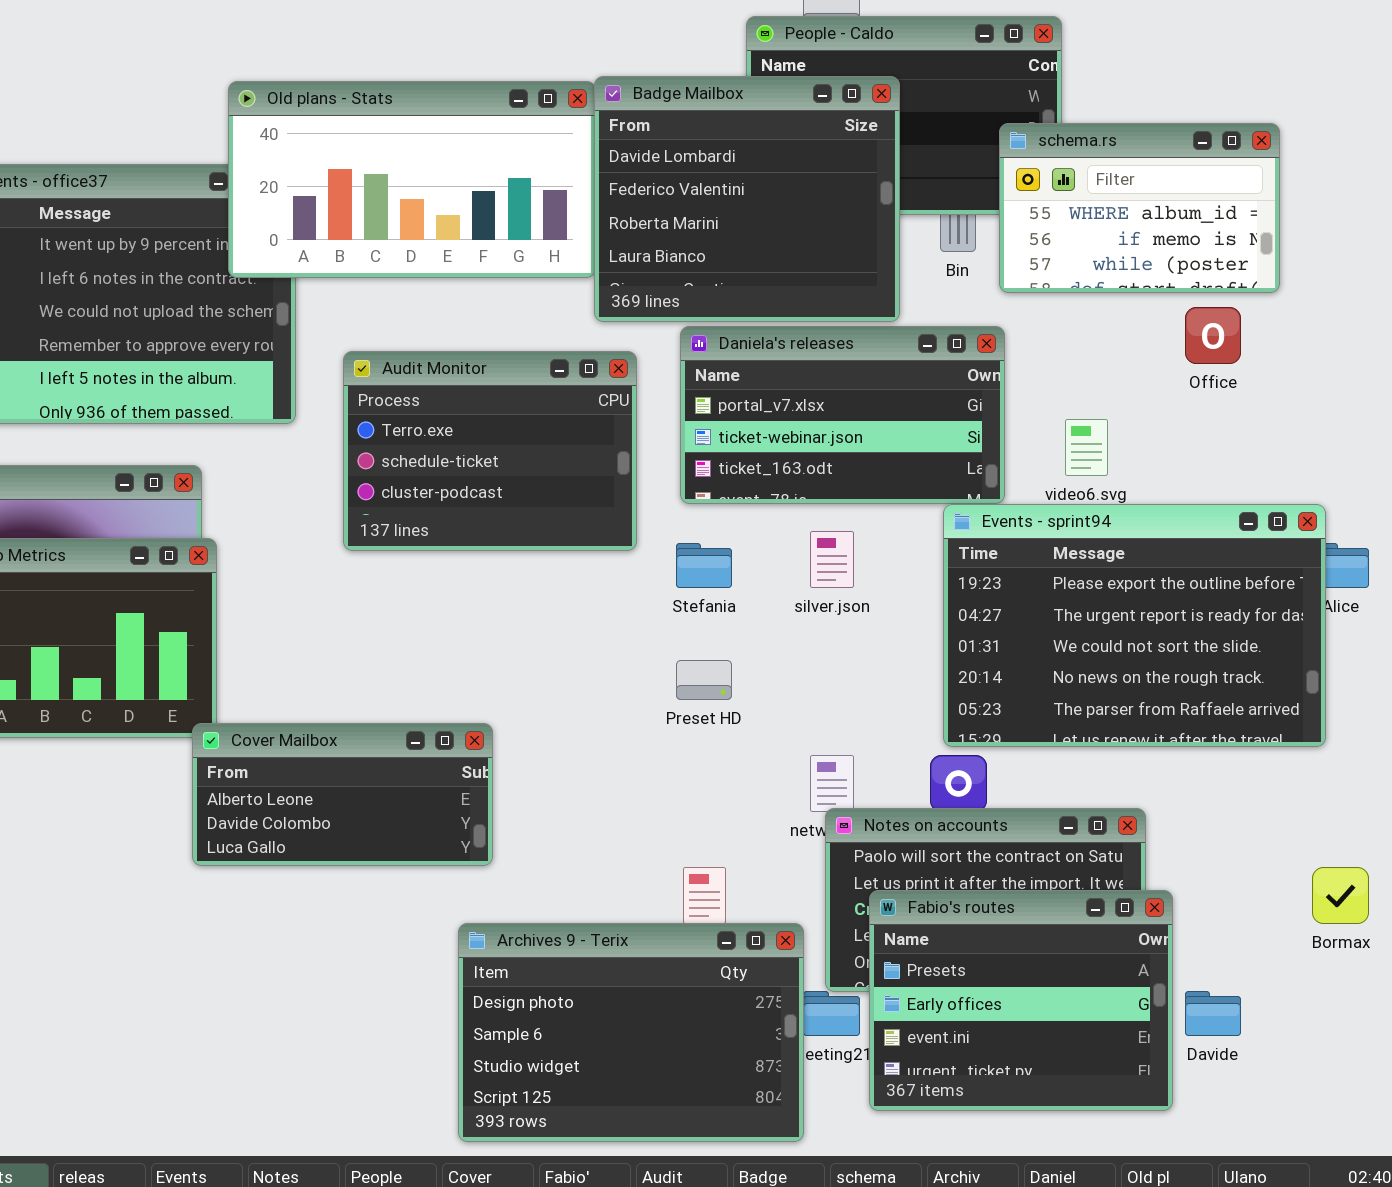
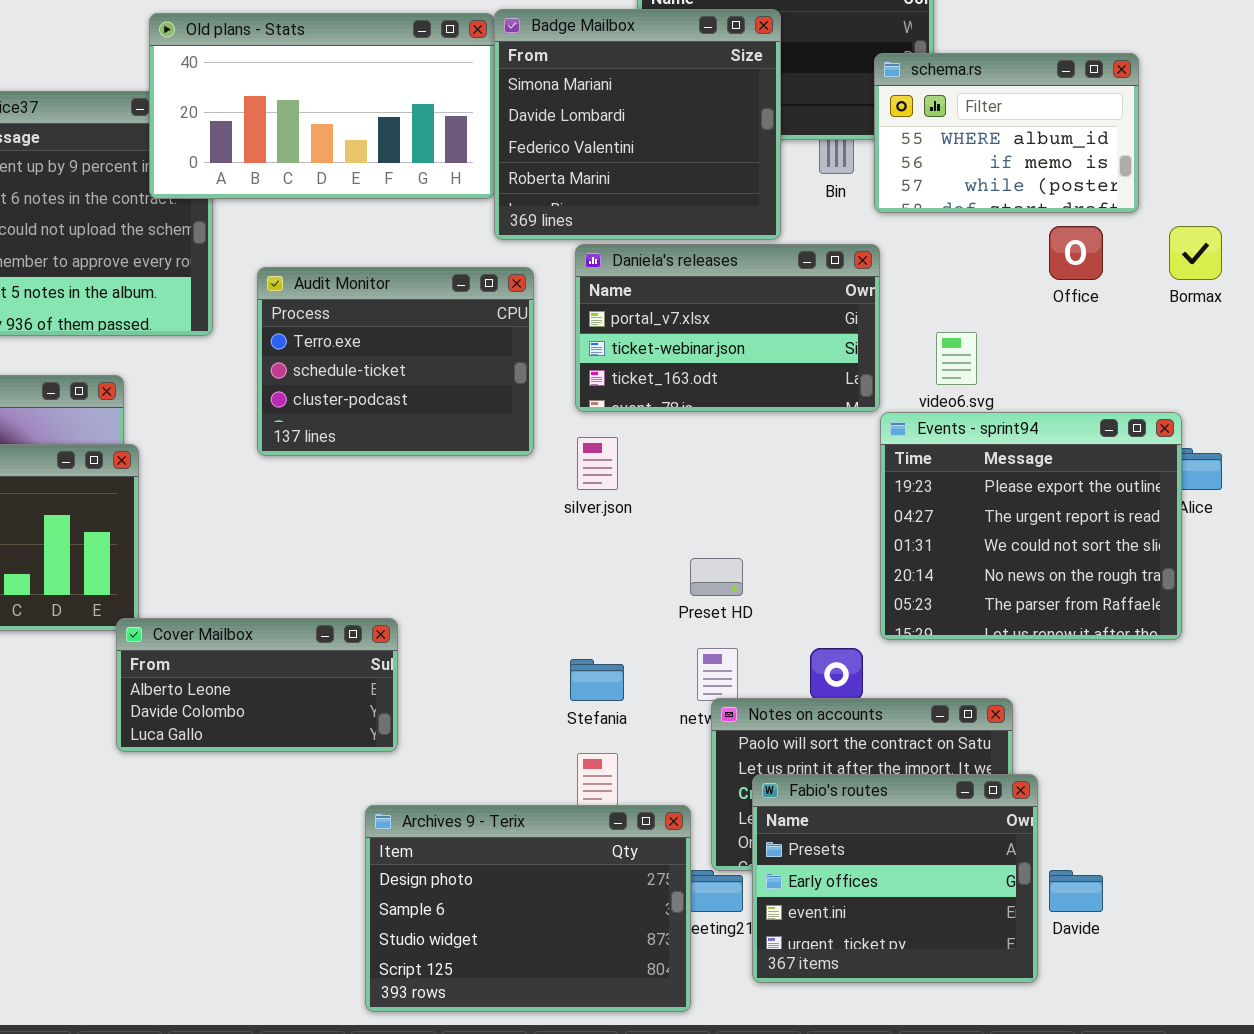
Badge Mailbox: [594,76,900,322] -> [494,9,781,240], scrolled up 1 row
Events - sprint94: [943,504,1326,747] -> [880,412,1182,640], resized
silver.json: [810,531,854,588] -> [577,437,618,490], moved
Stefania: [676,543,732,588] -> [570,659,624,701], moved
Preset HD: [676,660,732,700] -> [690,558,743,596], moved
Bormax: [1312,867,1369,924] -> [1169,226,1222,280], moved

